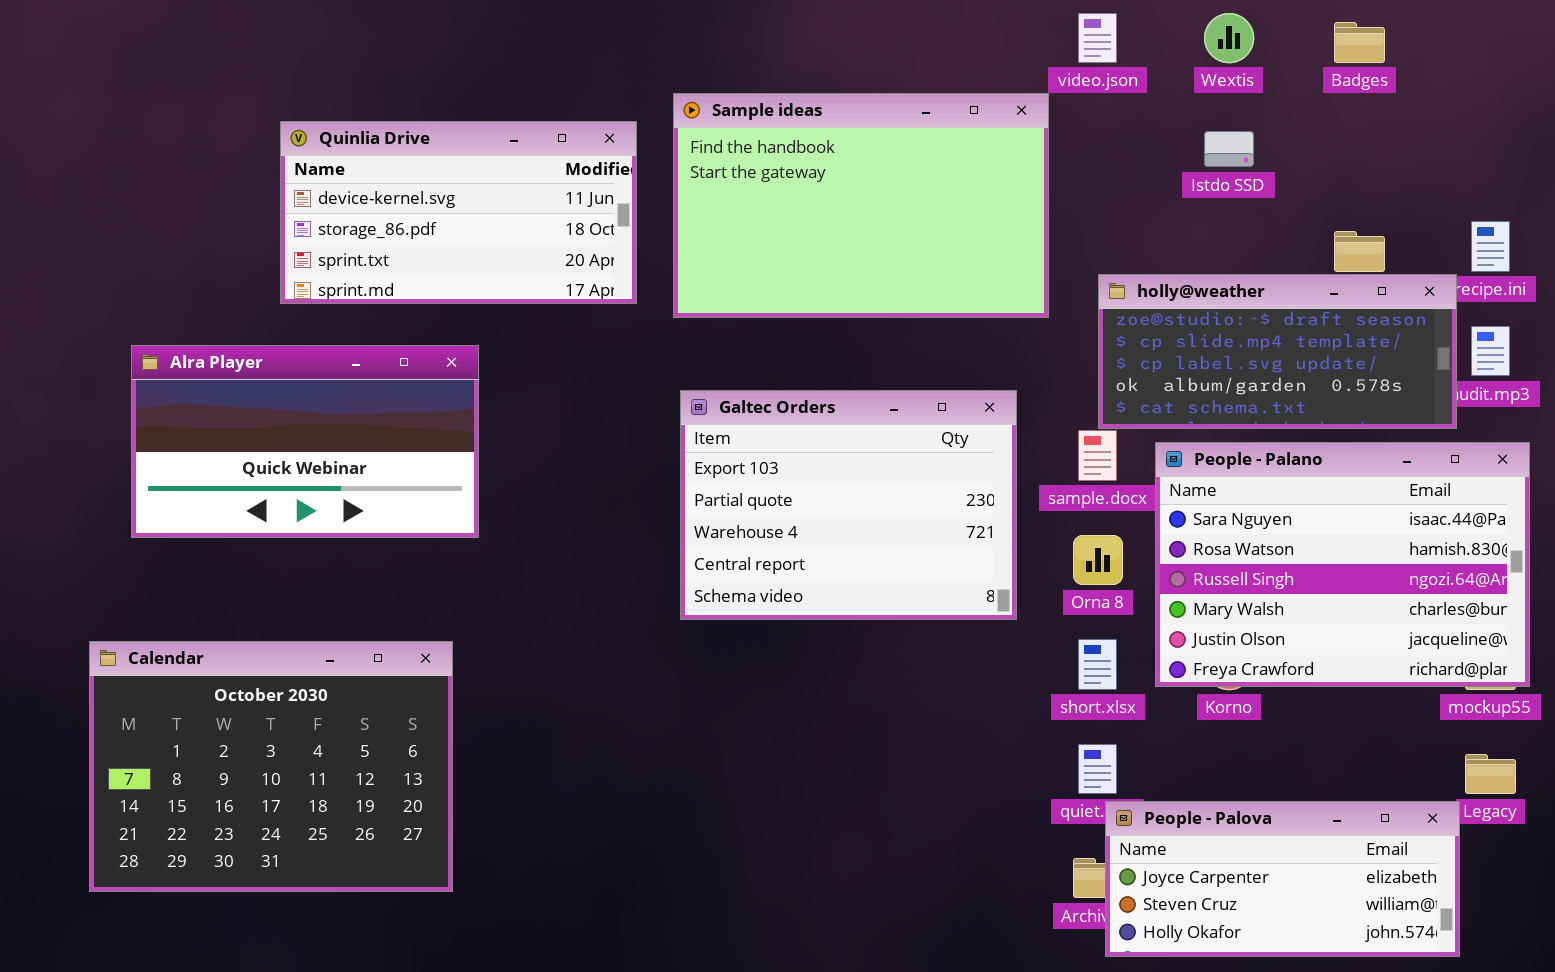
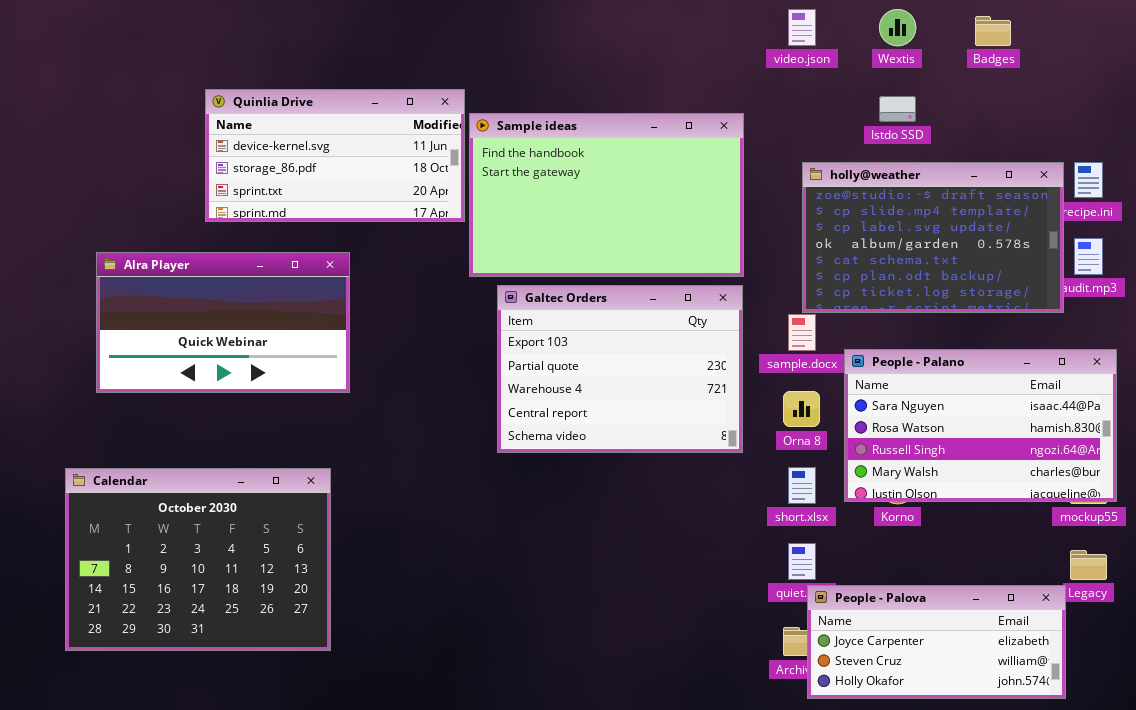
Sample ideas: [673,93,1049,318] -> [469,113,744,277], moved
holly@weather: [1098,274,1457,429] -> [802,162,1064,313], resized
People - Palano: [1155,442,1530,687] -> [844,349,1117,502], resized

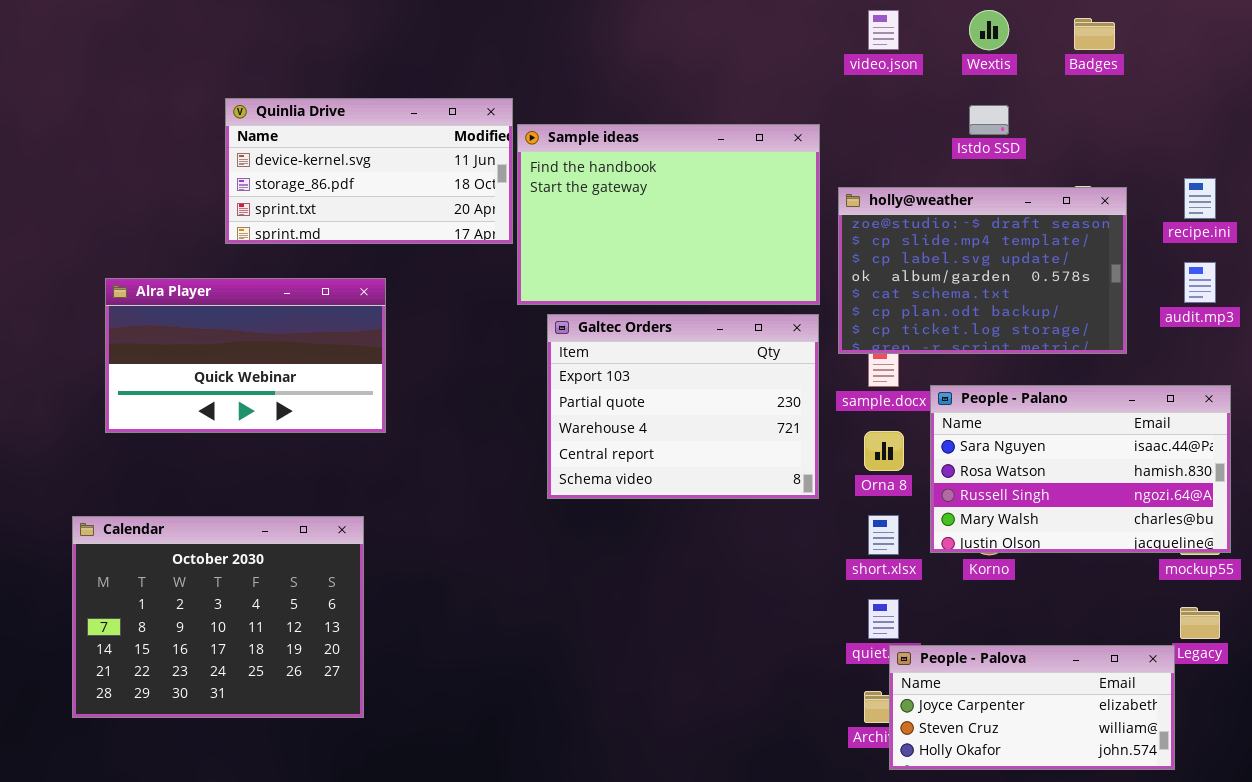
holly@weather: [802,162,1064,313] -> [838,187,1127,354], moved

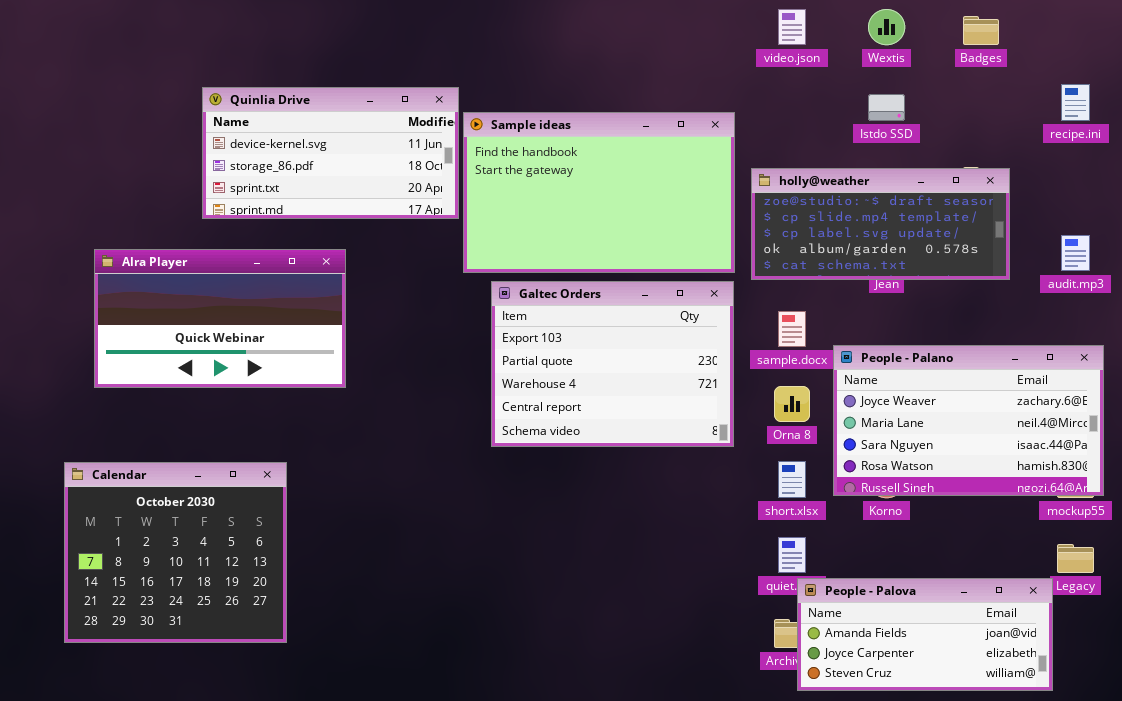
recipe.ini: [1184,178,1216,219] -> [1061,84,1090,121], moved
holly@weather: [838,187,1127,354] -> [751,168,1010,280], resized
People - Palano: [930,385,1231,553] -> [833,345,1104,496], scrolled up 2 rows
Calendar: [72,516,364,718] -> [64,462,287,643], resized
People - Palova: [889,645,1175,770] -> [797,578,1053,691], scrolled up 1 row

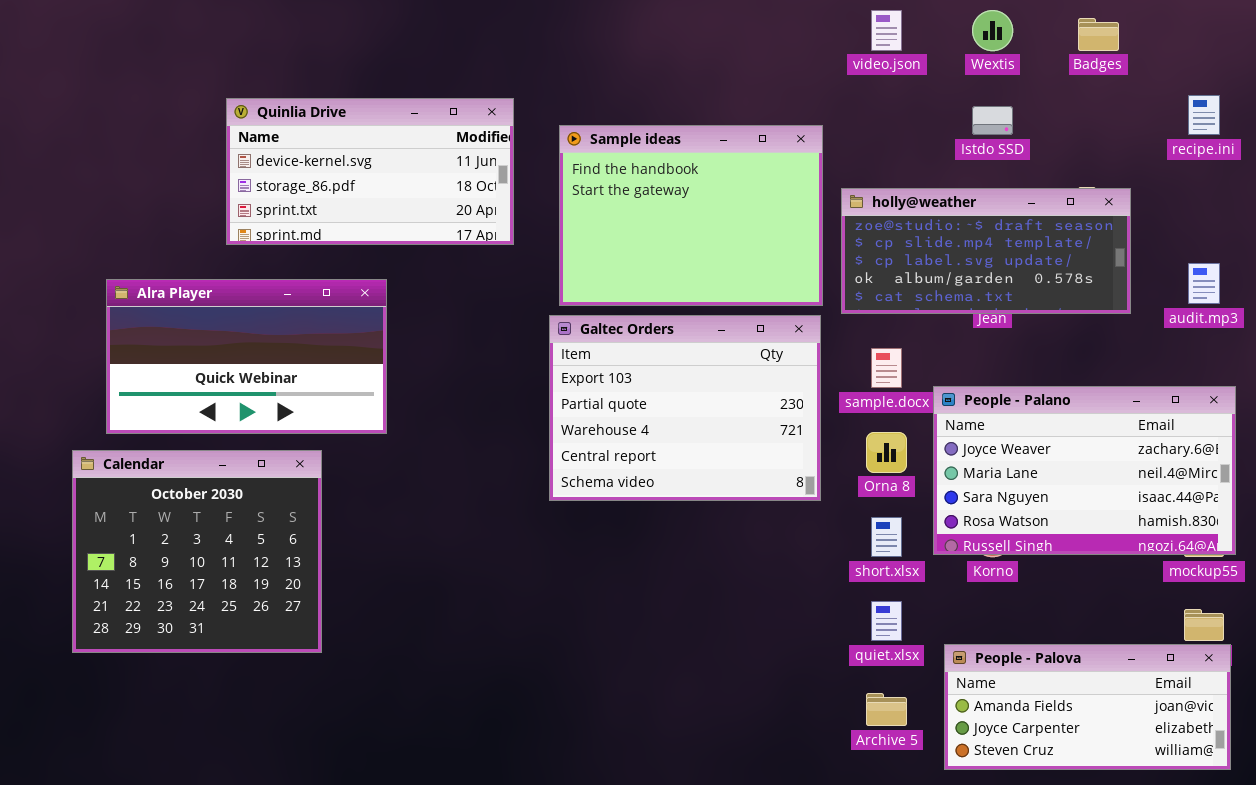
Sample ideas: [463,112,735,273] -> [559,125,823,306], resized
Calendar: [64,462,287,643] -> [72,450,322,653], moved
People - Palova: [797,578,1053,691] -> [944,644,1231,770], moved

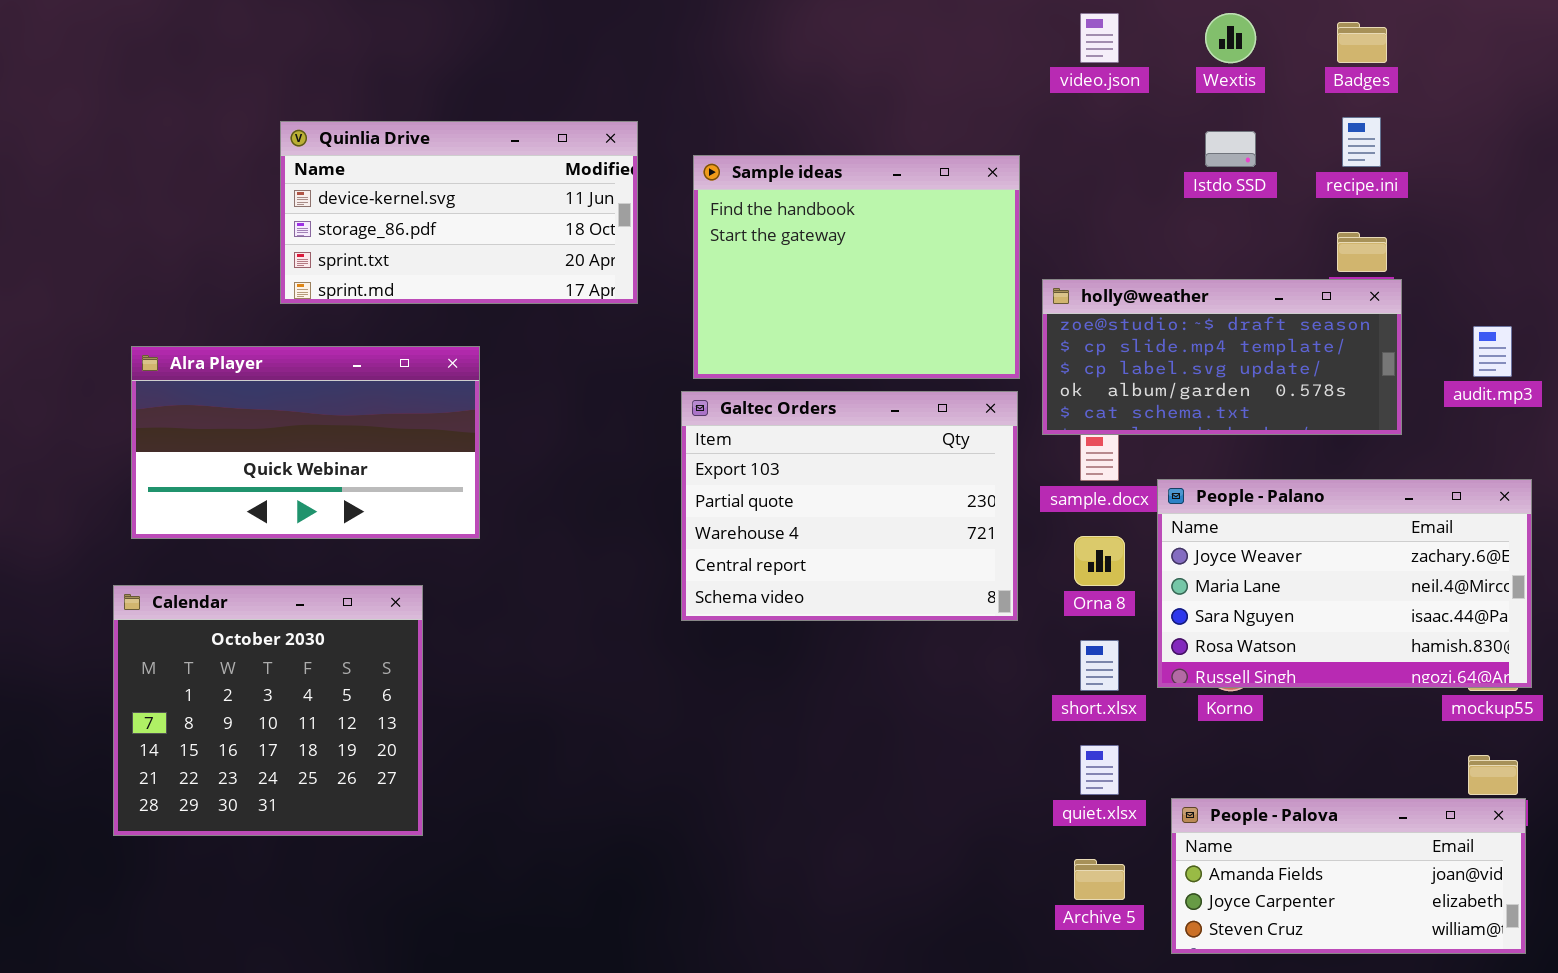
recipe.ini: [1188,95,1220,135] -> [1342,117,1381,167], moved
holly@weather: [841,188,1131,314] -> [1042,279,1402,435], moved
Calendar: [72,450,322,653] -> [113,585,423,836], moved

